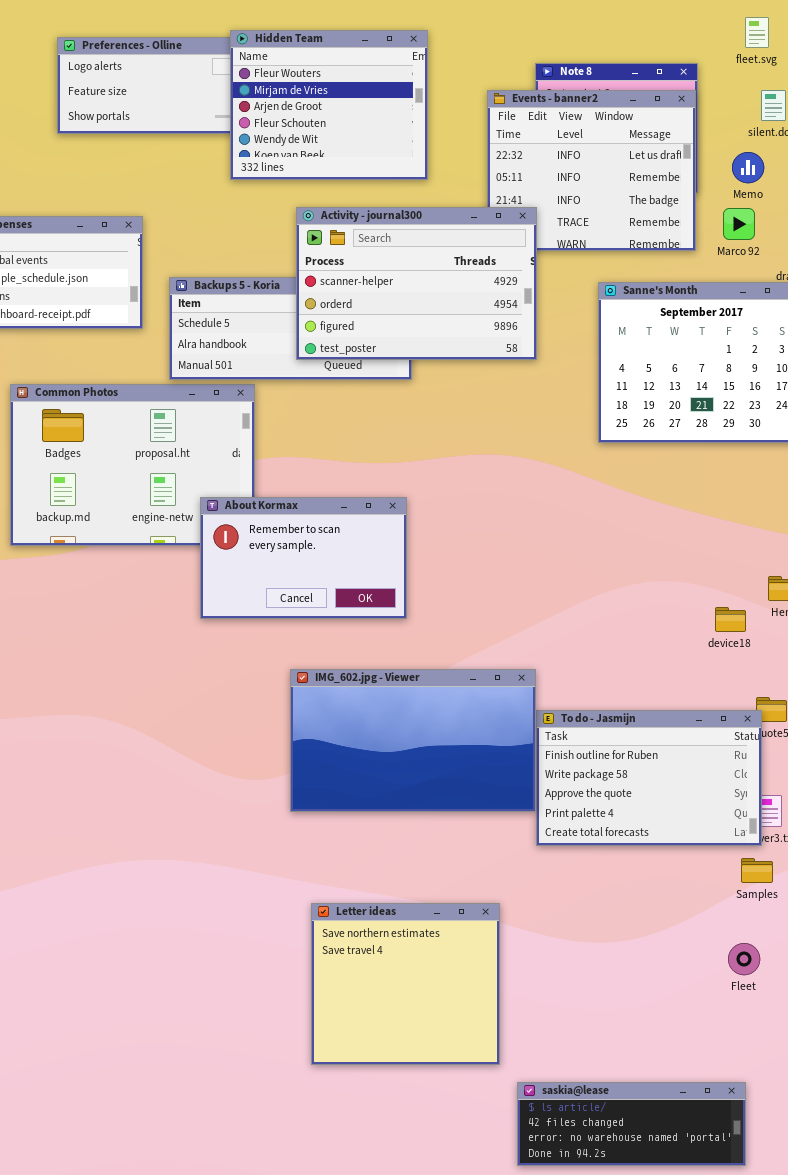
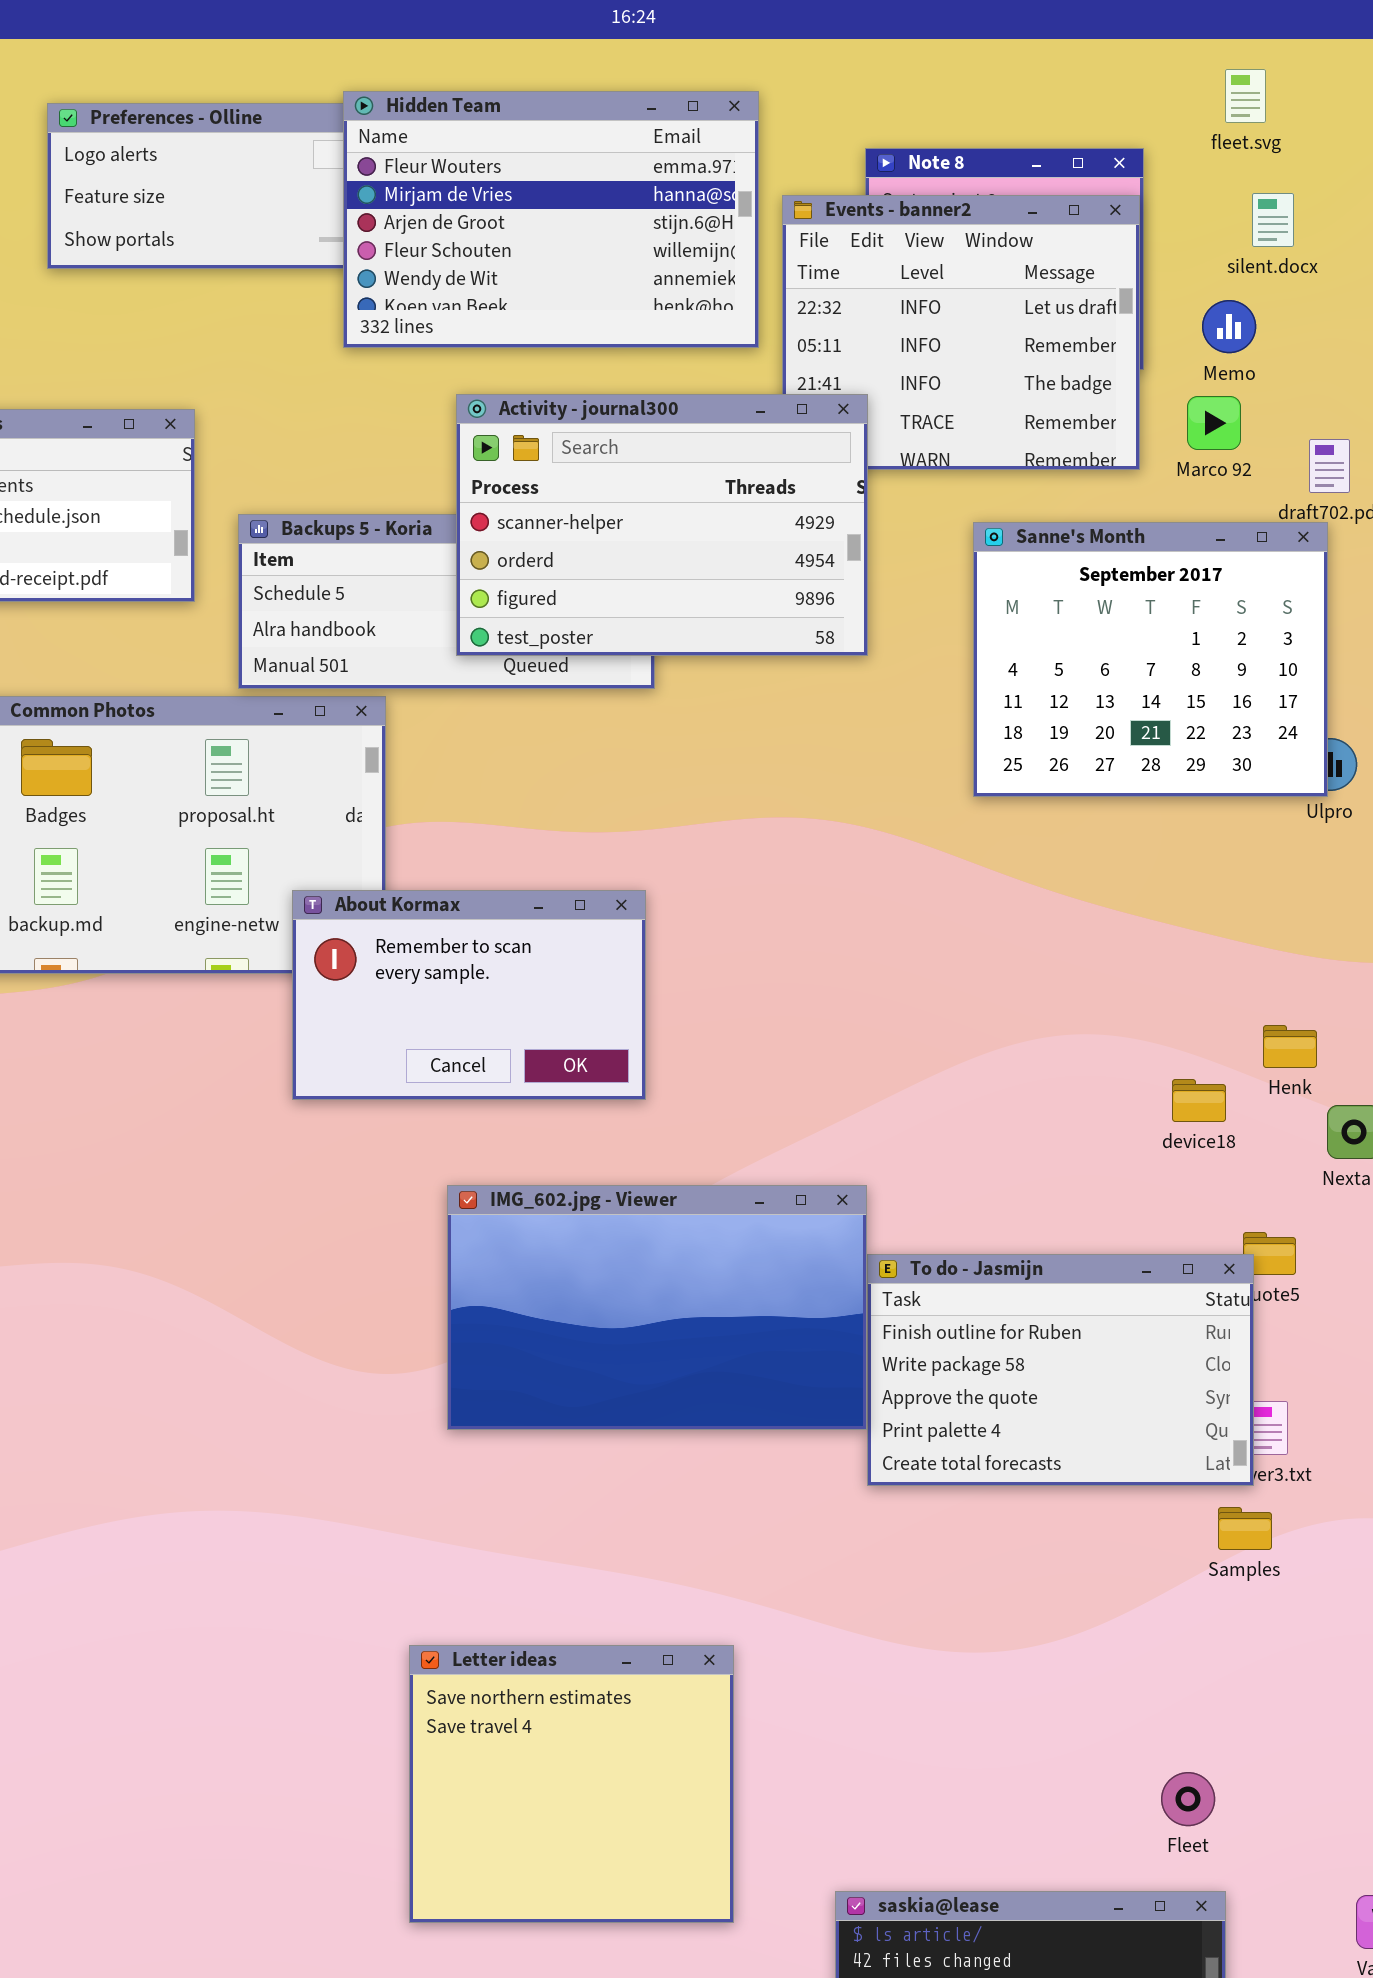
Hidden Team: [230,30,428,180] -> [343,91,759,348], resized
Letter ideas: [311,903,500,1065] -> [409,1645,734,1923], moved
Fleet: [728,943,760,975] -> [1161,1772,1215,1826], moved

